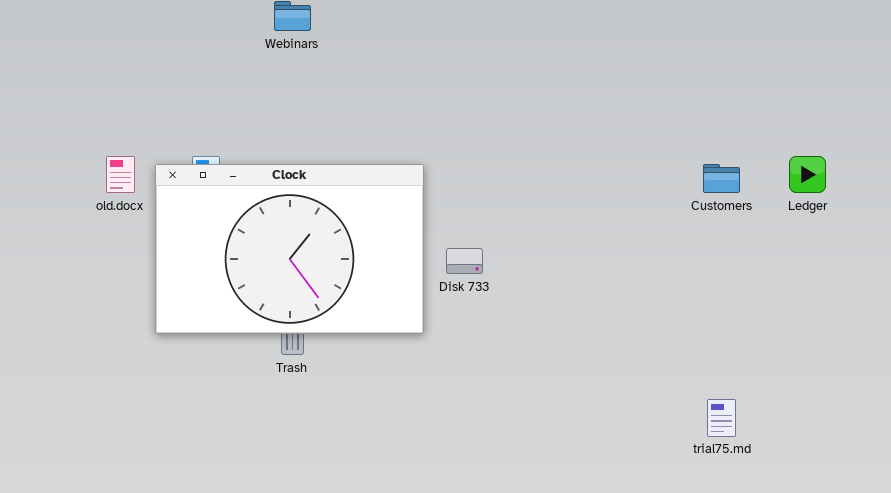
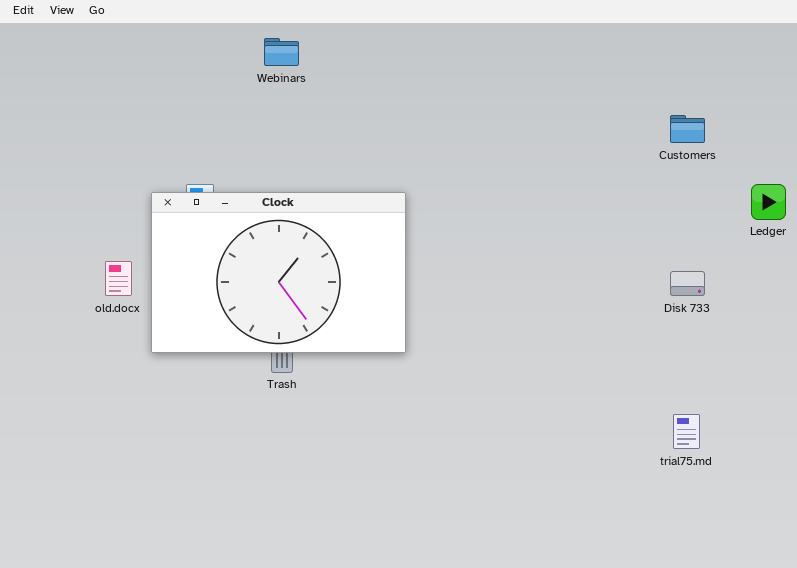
old.docx: [106,156,135,193] -> [105,261,132,296], moved
Customers: [703,164,740,193] -> [670,115,705,143], moved
Disk 733: [446,248,483,274] -> [670,271,705,296], moved

